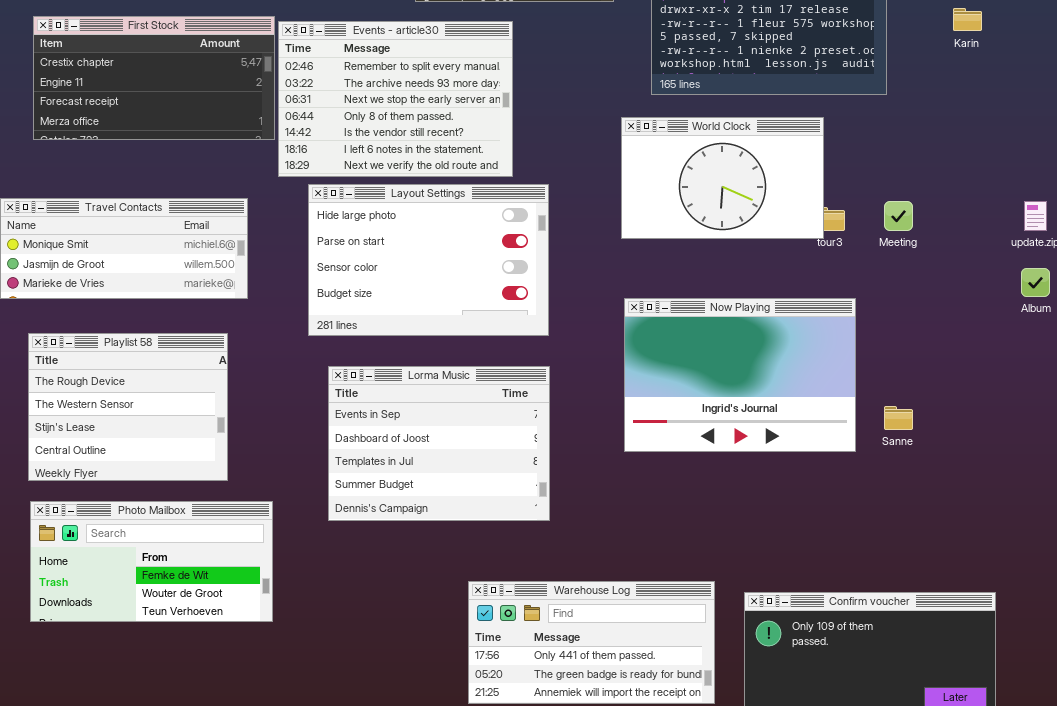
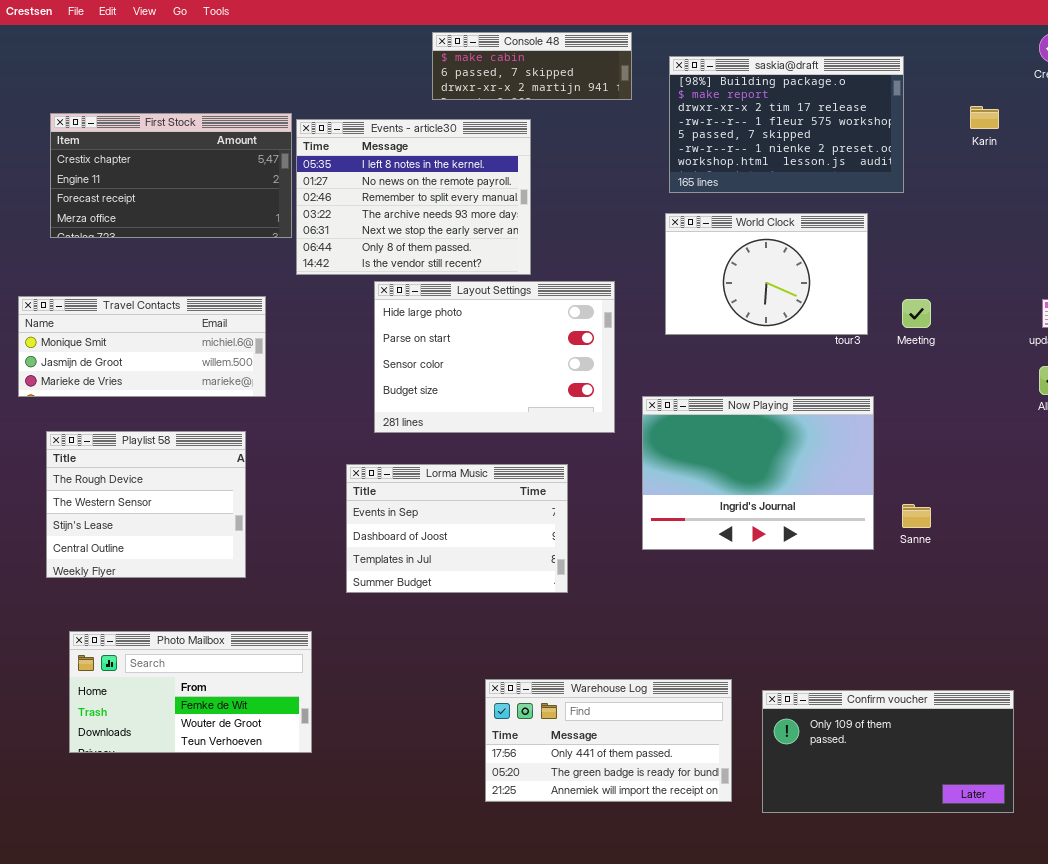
Events - article30: [278,21,513,177] -> [296,119,531,275], scrolled up 2 rows
World Clock: [621,117,824,239] -> [665,213,868,335], moved
Layout Settings: [308,184,549,336] -> [374,281,615,433], moved
Lorma Music: [328,366,550,521] -> [346,464,568,593], resized
Photo Mailbox: [30,501,273,622] -> [69,631,312,753], moved

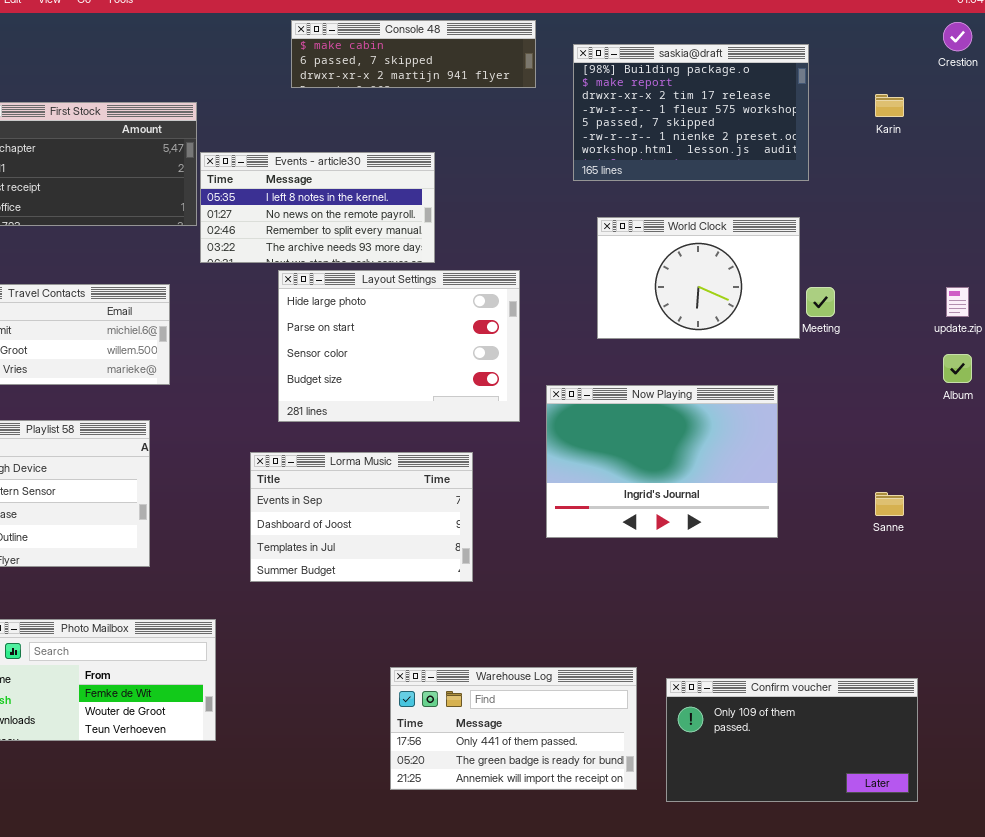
Console 48: [432,32,632,100] -> [291,20,536,88], resized
Events - article30: [296,119,531,275] -> [200,152,435,263], resized
World Clock: [665,213,868,335] -> [597,217,800,339], moved
Sanne: [902,504,931,528] -> [875,492,904,516], moved

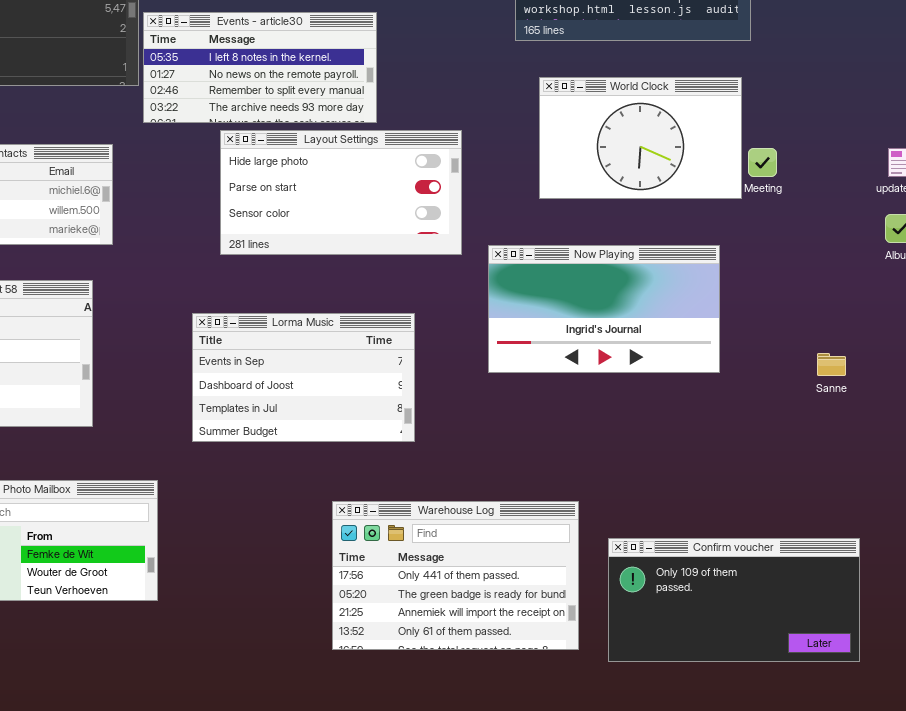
Layout Settings: [278,270,520,422] -> [220,130,462,255], resized
Now Playing: [546,385,778,538] -> [488,245,720,373], resized
Warehouse Log: [390,667,637,790] -> [332,501,579,650], resized

